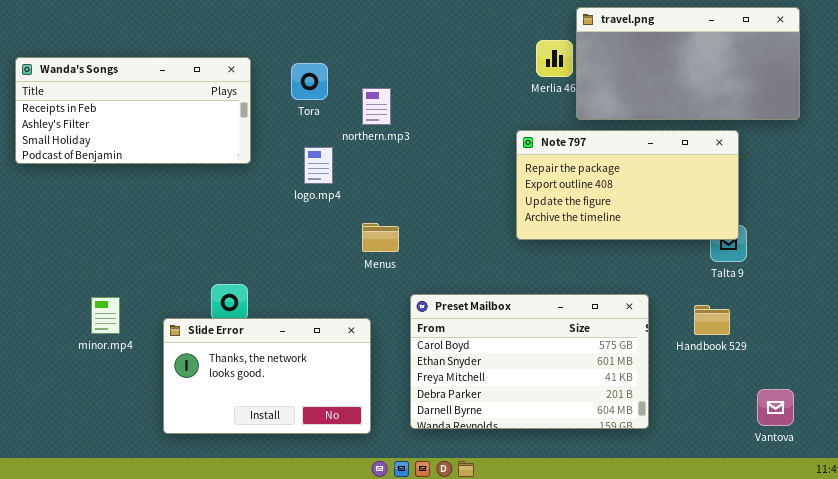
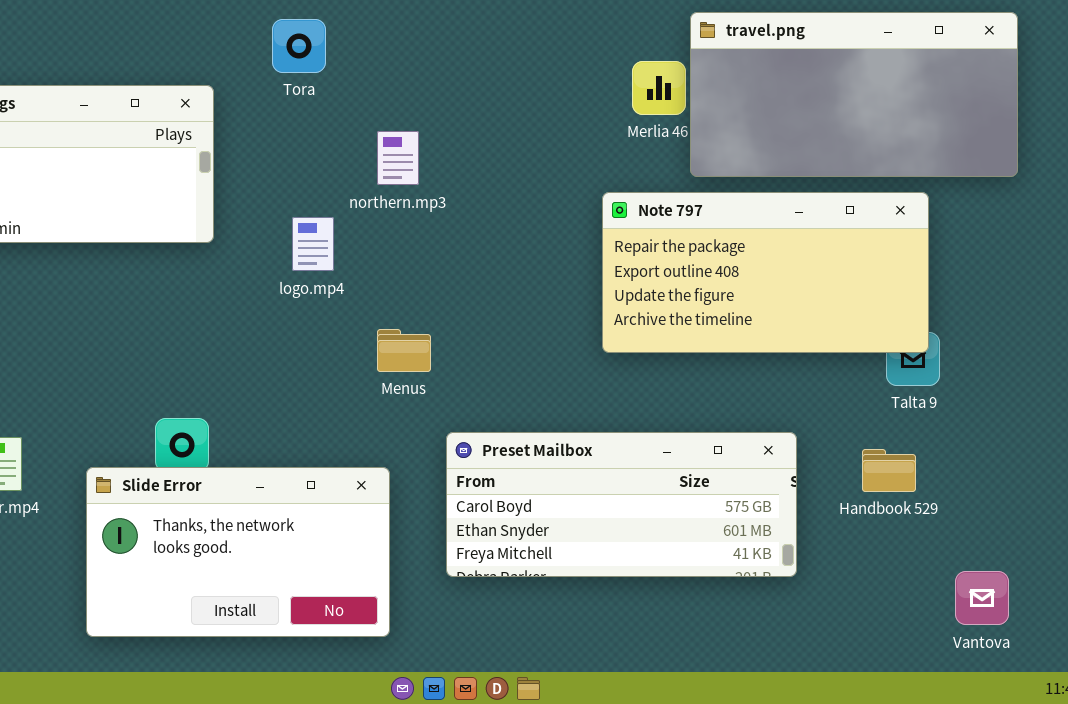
Tora: [291,63,328,100] -> [272,19,326,73], moved
Preset Mailbox: [410,294,649,429] -> [446,432,797,577], resized

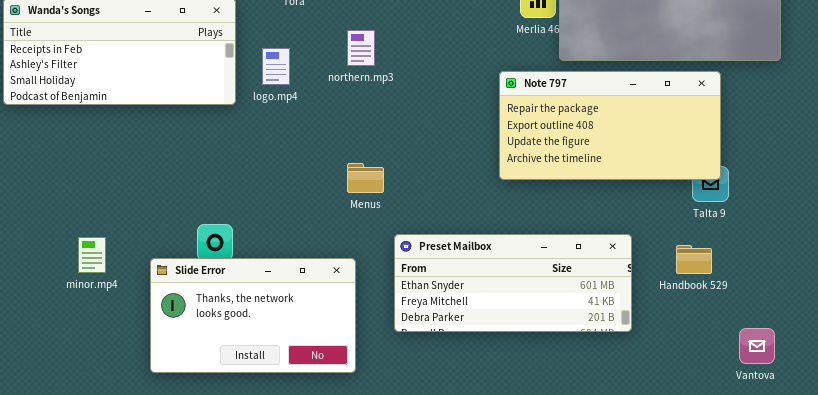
logo.mp4: [292,217,334,271] -> [262,48,290,85], moved
Preset Mailbox: [446,432,797,577] -> [394,234,632,332], scrolled down 1 row

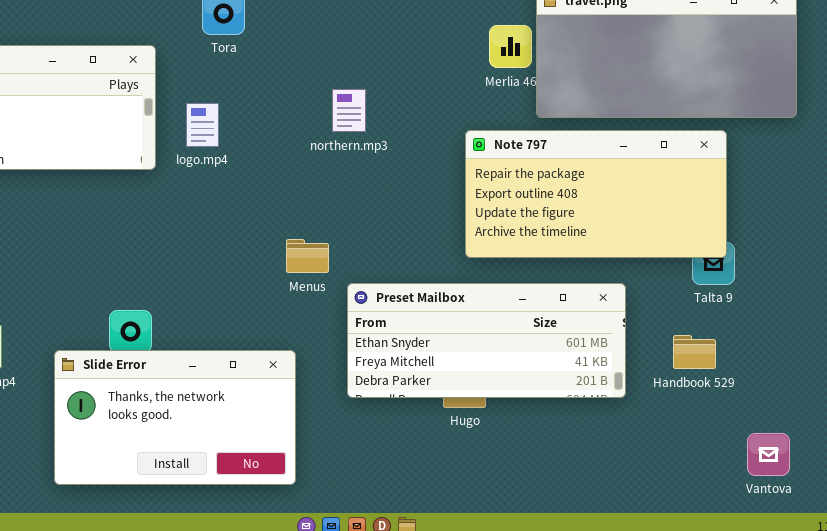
northern.mp3: [347,30,375,66] -> [332,89,366,132], moved
Preset Mailbox: [394,234,632,332] -> [347,283,626,398], moved

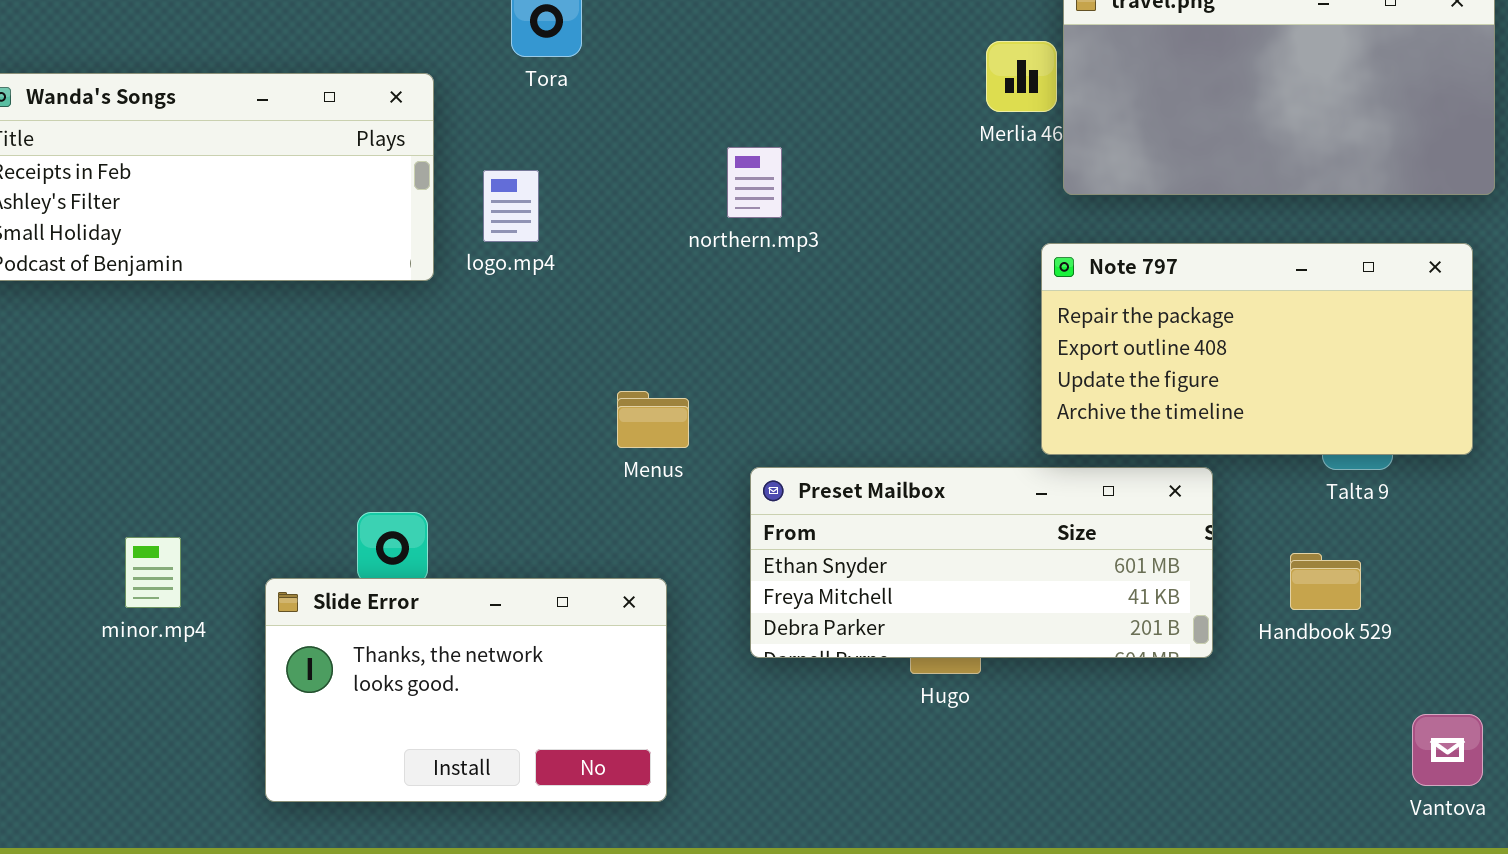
Note 797: [465,130,727,258] -> [1041,243,1473,455], moved
Menus: [286,239,329,273] -> [617,391,689,448], moved

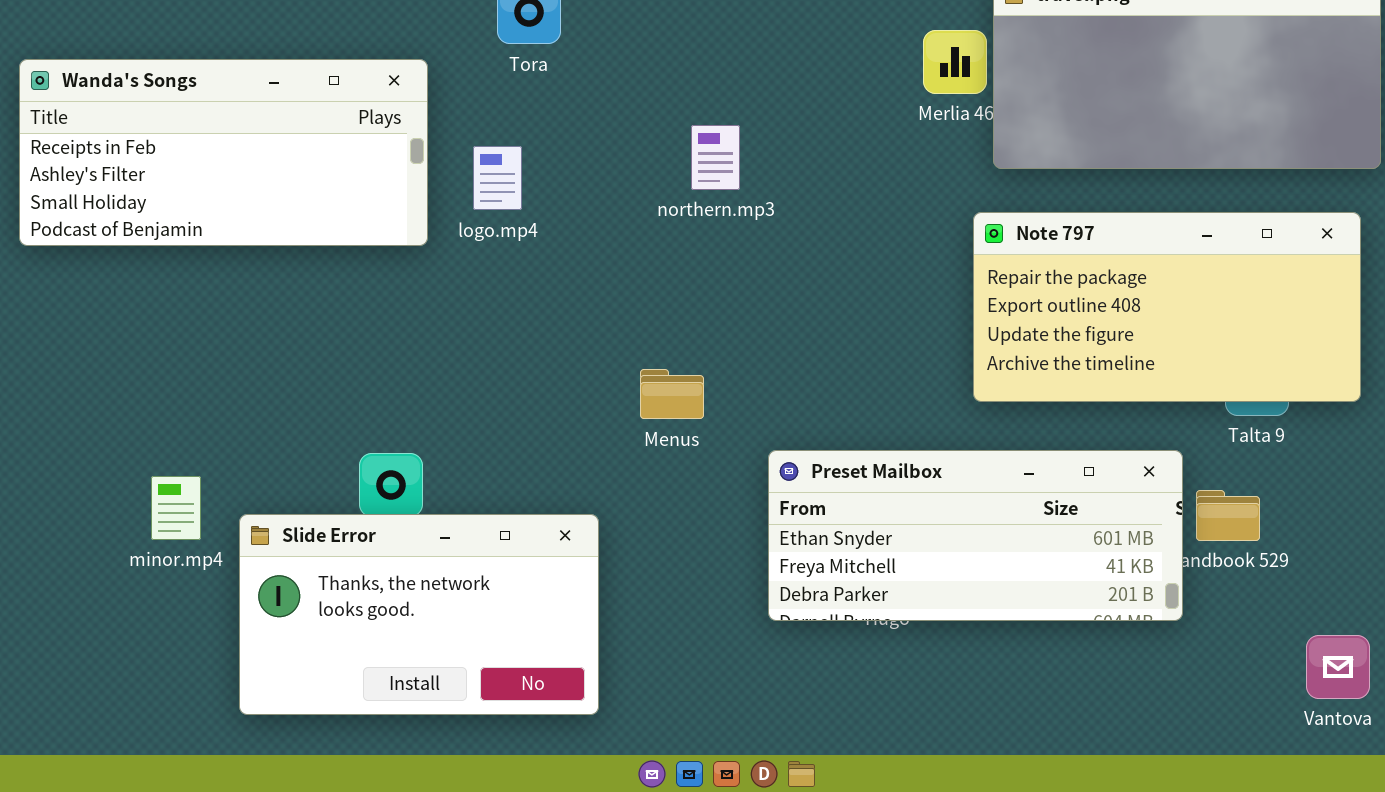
Menus: [617,391,689,448] -> [640,369,704,419], moved
Preset Mailbox: [750,467,1213,658] -> [768,450,1183,621], moved
Slide Error: [265,578,667,802] -> [239,514,599,715], moved

